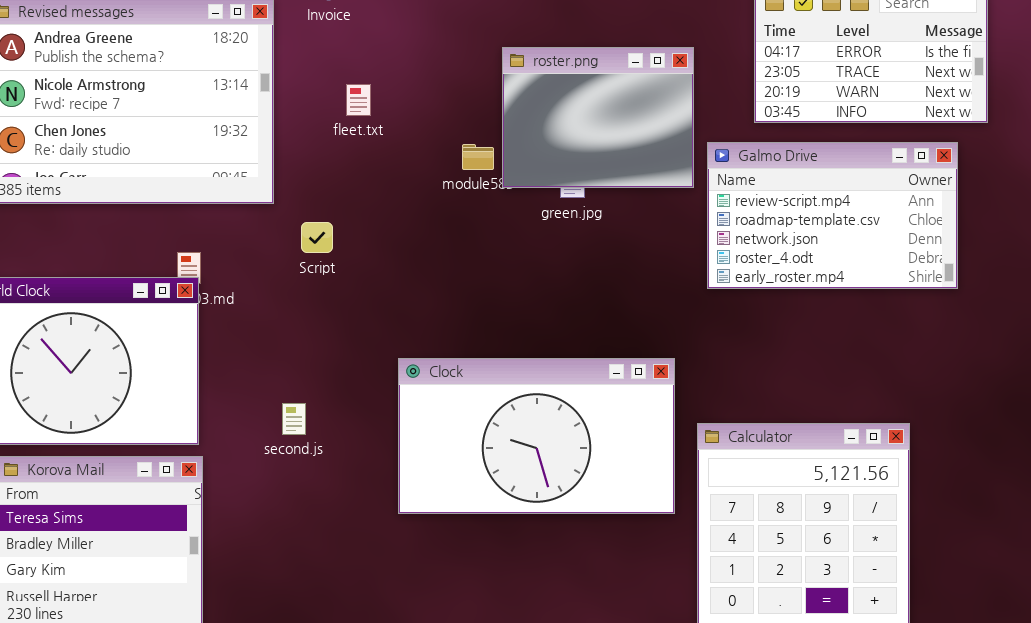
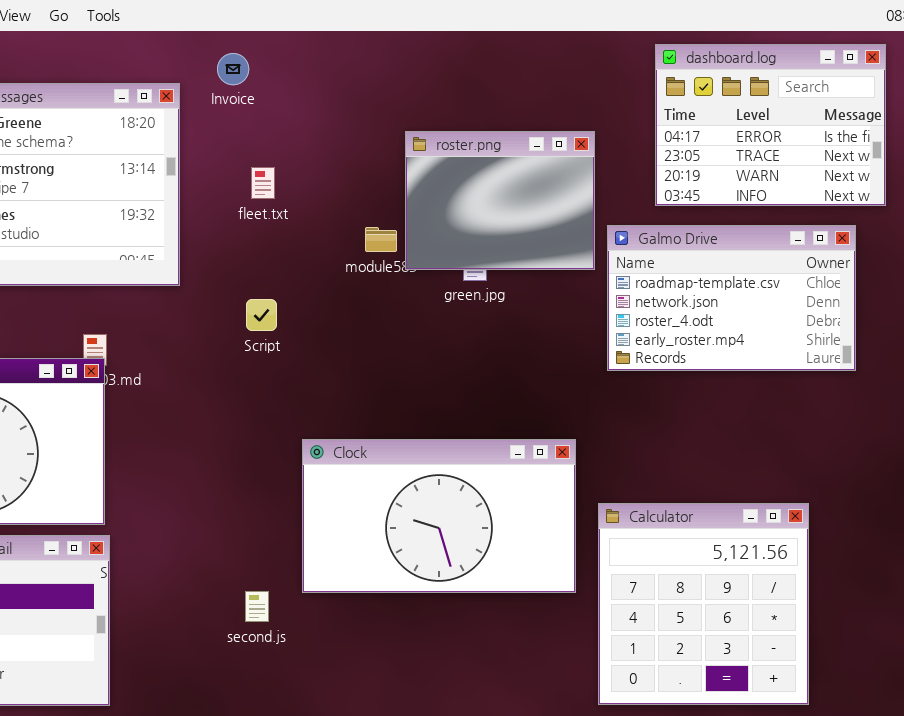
Galmo Drive: [707,142,958,289] -> [607,225,856,371], scrolled down 1 row
Script: [301,222,333,253] -> [246,299,277,331], moved
second.js: [282,403,306,435] -> [245,591,269,622], moved

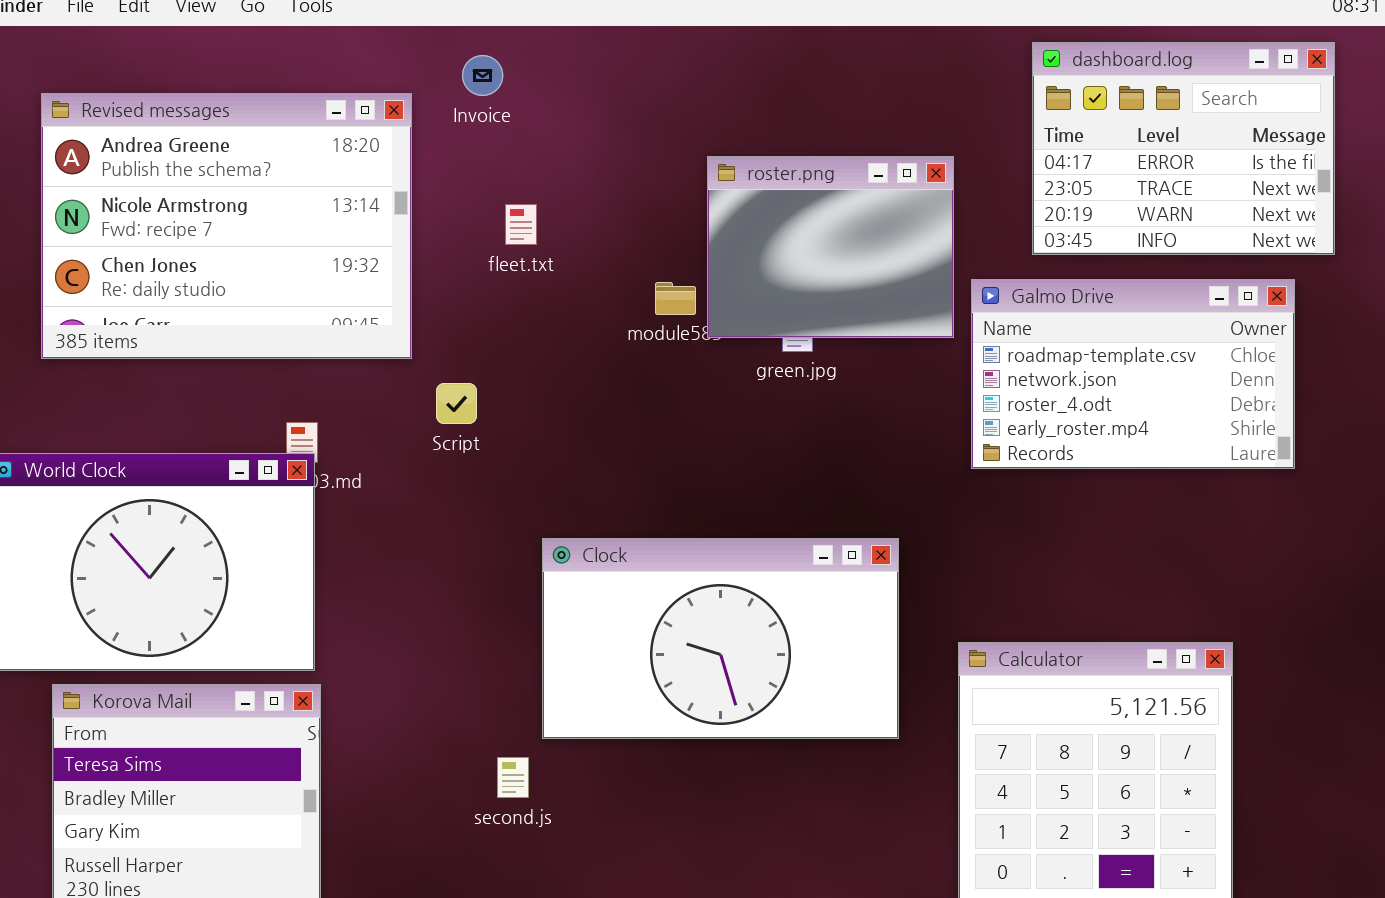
Script: [246,299,277,331] -> [436,383,477,424], moved
Clock: [302,439,576,593] -> [542,538,899,739], moved

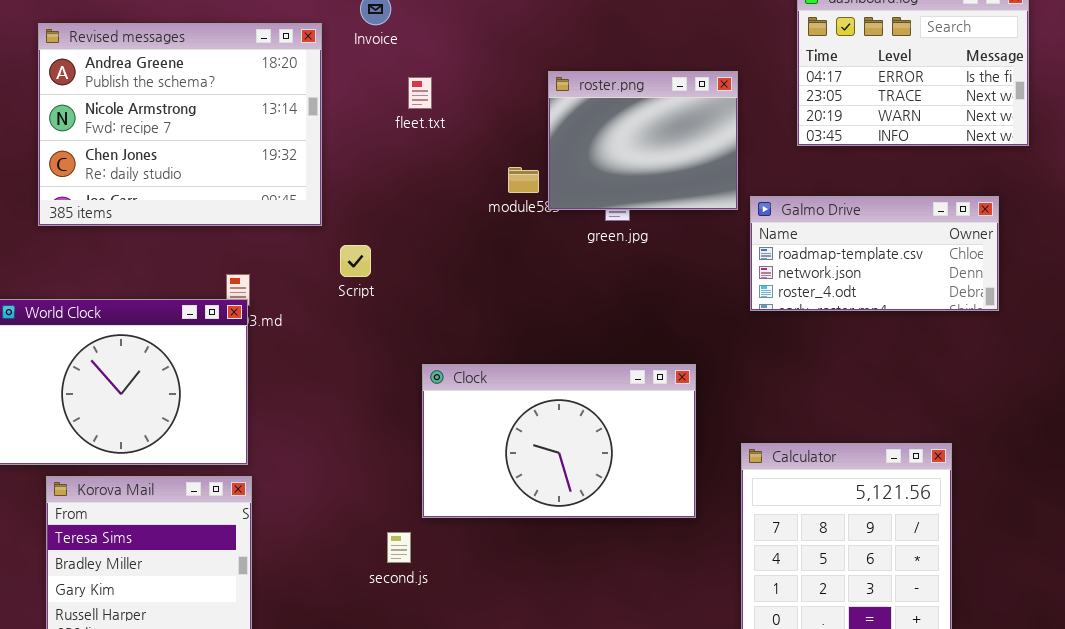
fleet.txt: [505,204,537,245] -> [408,77,432,109], moved
Galmo Drive: [971,279,1295,469] -> [750,196,999,311], resized

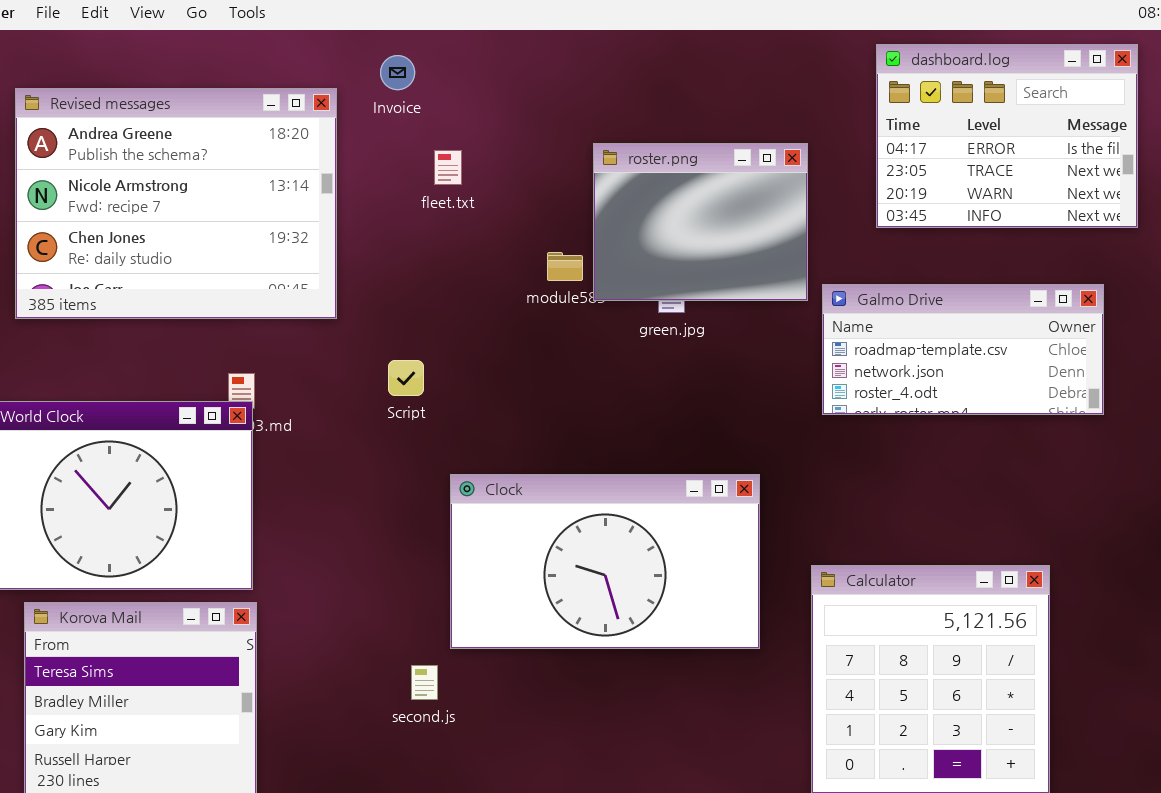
Script: [340,245,371,277] -> [388,360,424,396], moved

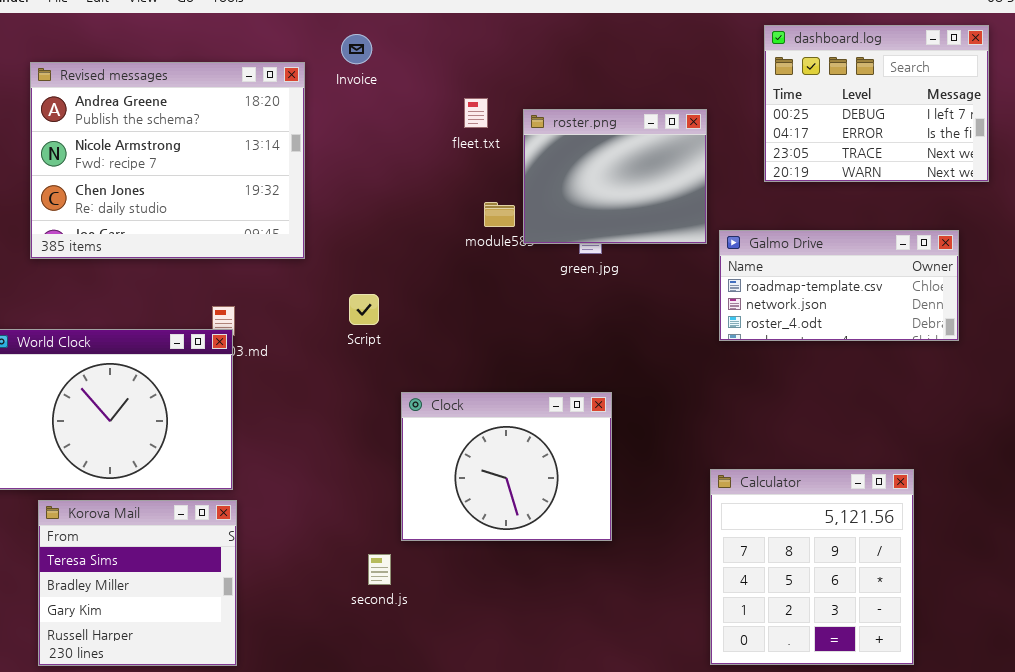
dashboard.log: [876,44,1138,228] -> [764,25,989,182], scrolled up 1 row
fleet.txt: [434,150,462,185] -> [464,98,488,128], moved
Clock: [450,474,760,649] -> [401,392,612,541], resized

